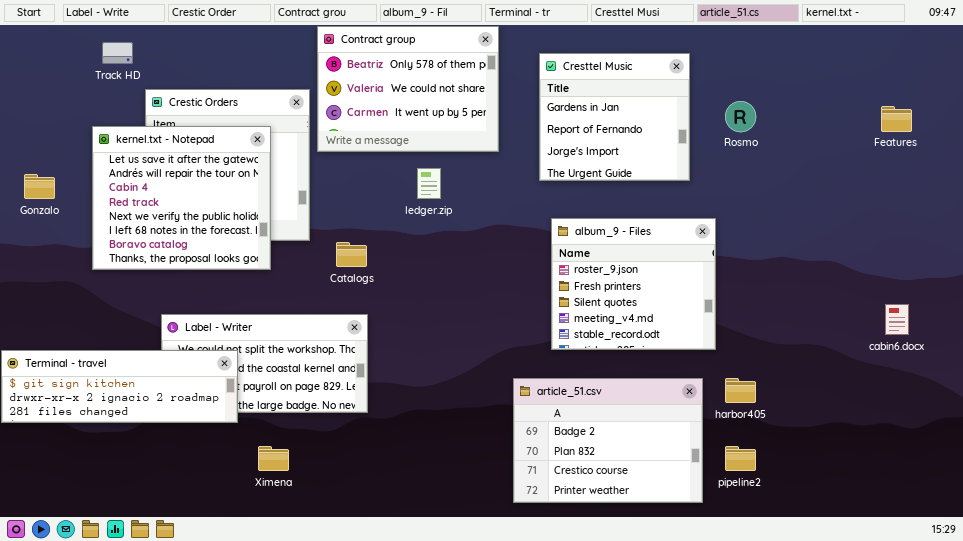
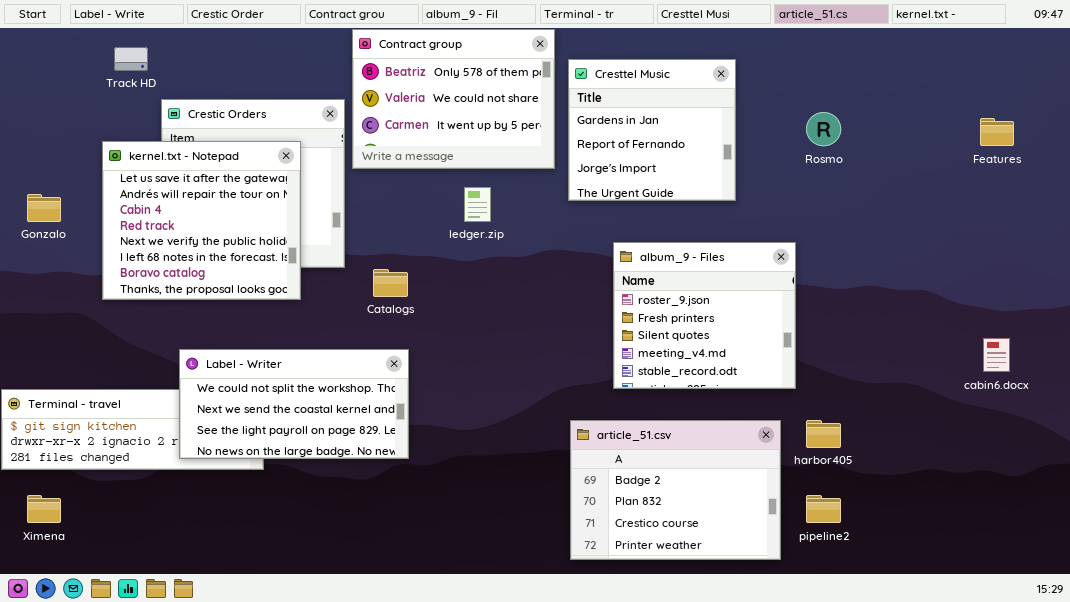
Cresttel Music: [539,53,690,181] -> [568,59,736,201], moved
Label - Writer: [161,314,368,413] -> [179,349,409,459], raised
Ximena: [258,446,289,471] -> [27,495,61,523], moved

